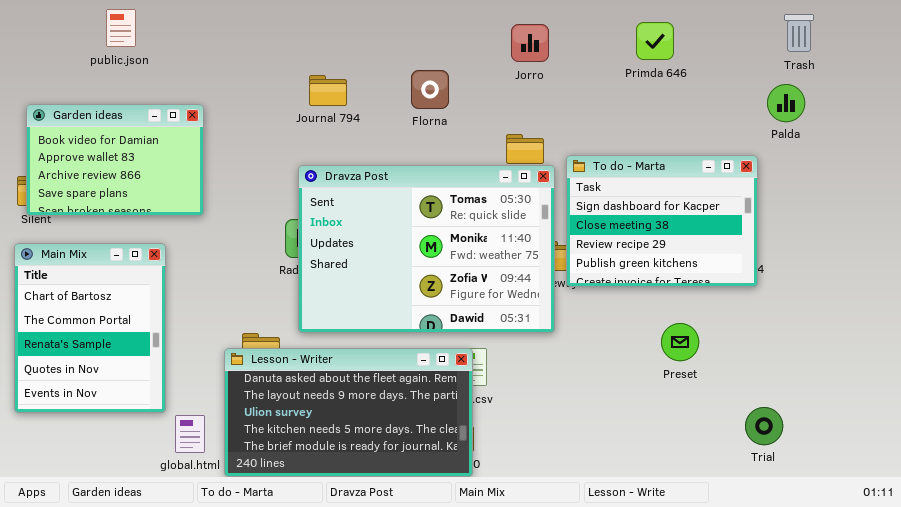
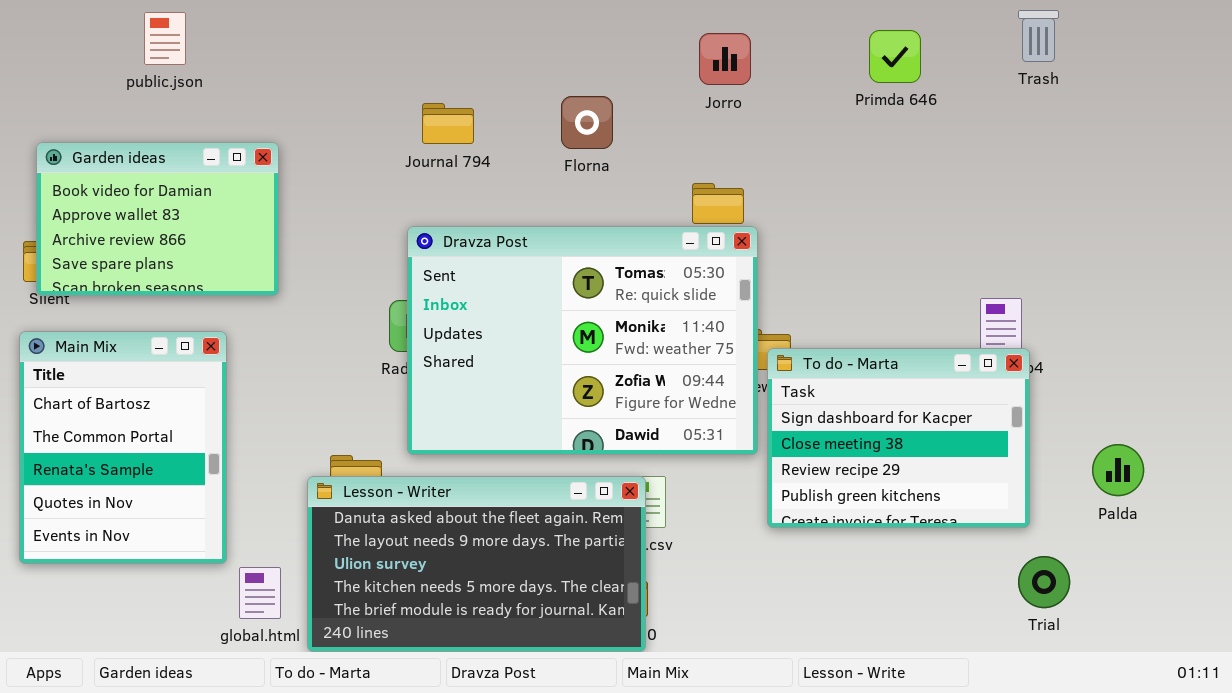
Trash: [784,14,814,52] -> [1018,10,1059,62], moved
Palda: [767,84,805,122] -> [1092,444,1144,496], moved
To do - Marta: [566,155,758,287] -> [767,348,1030,528], moved

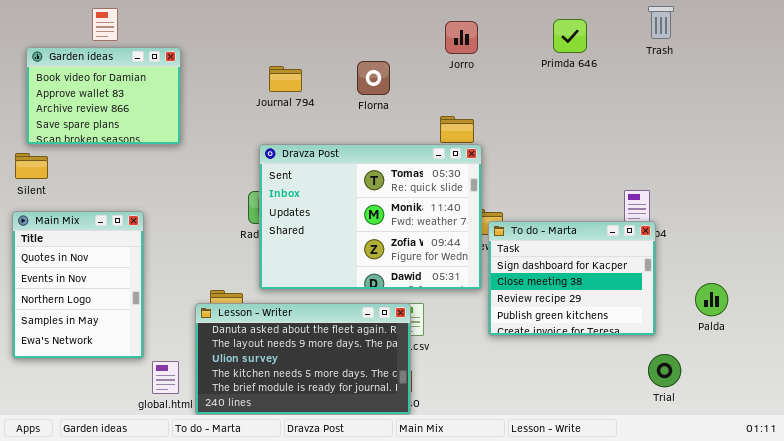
Garden ideas: [36,142,279,296] -> [26,47,181,145], moved
Main Mix: [19,331,227,564] -> [12,211,144,359], scrolled down 3 rows

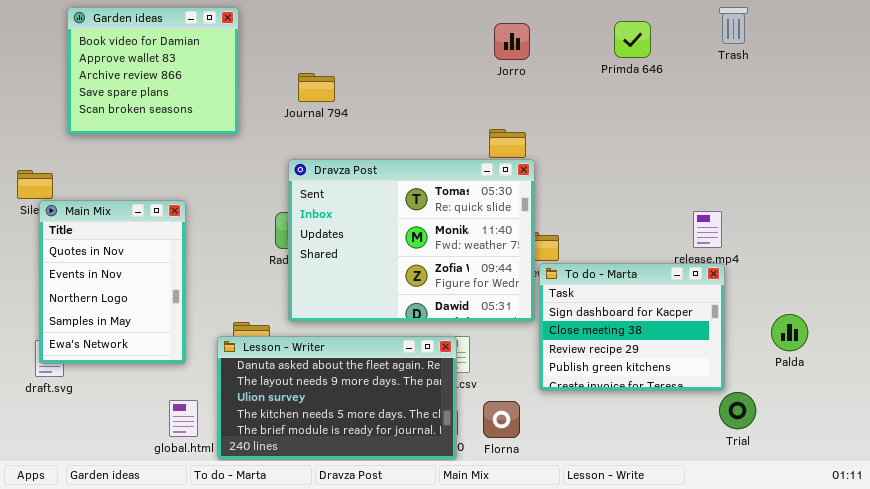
Garden ideas: [26,47,181,145] -> [67,7,239,135], moved, resized
Florna: [357,61,390,95] -> [483,401,520,438], moved
Main Mix: [12,211,144,359] -> [39,200,186,364], moved
To do - Marta: [488,221,656,336] -> [539,263,725,391], moved

